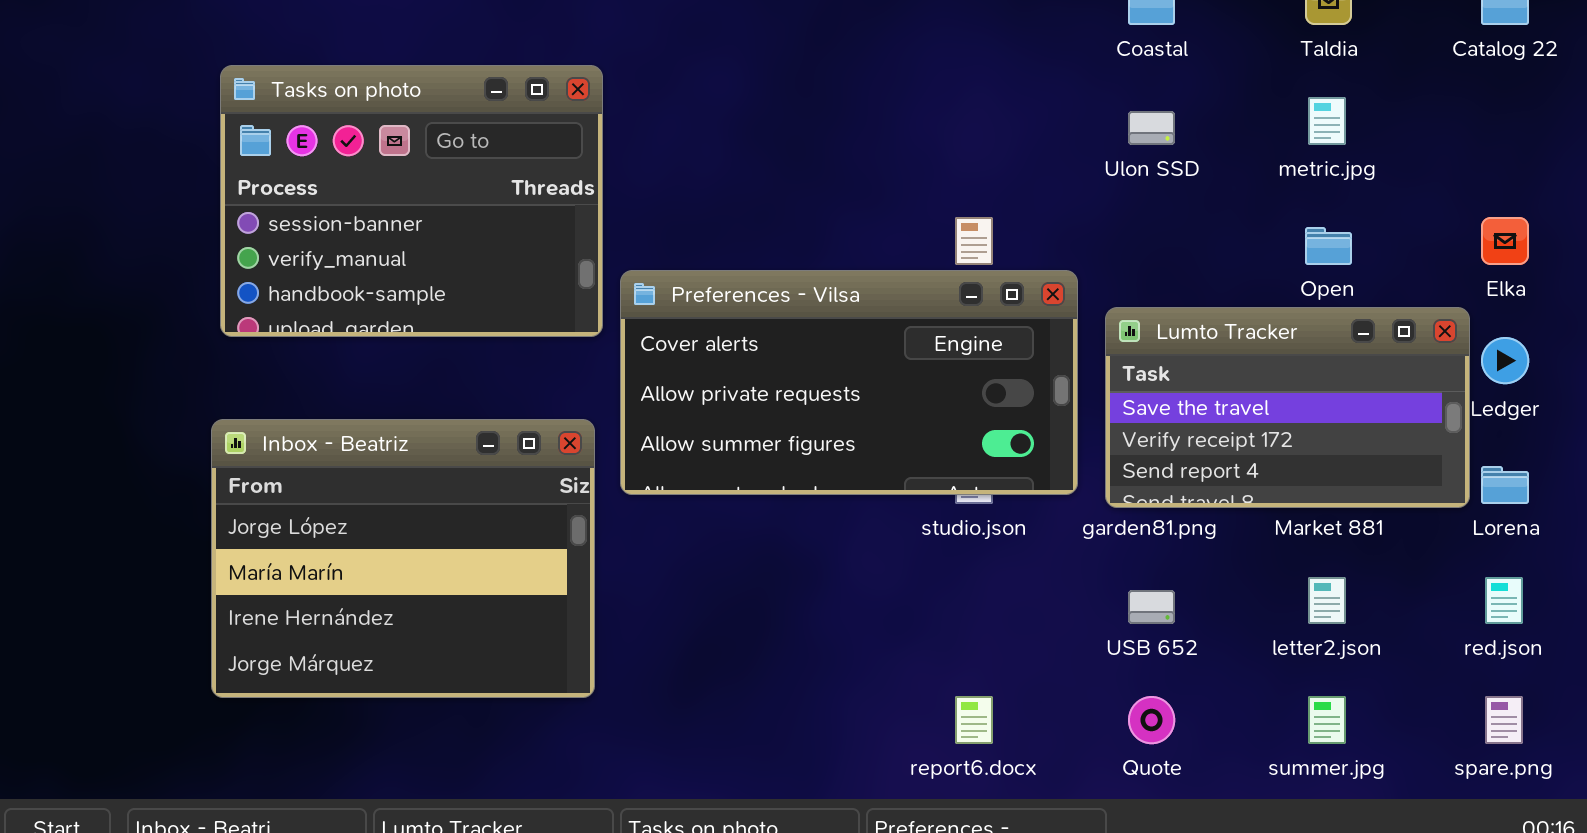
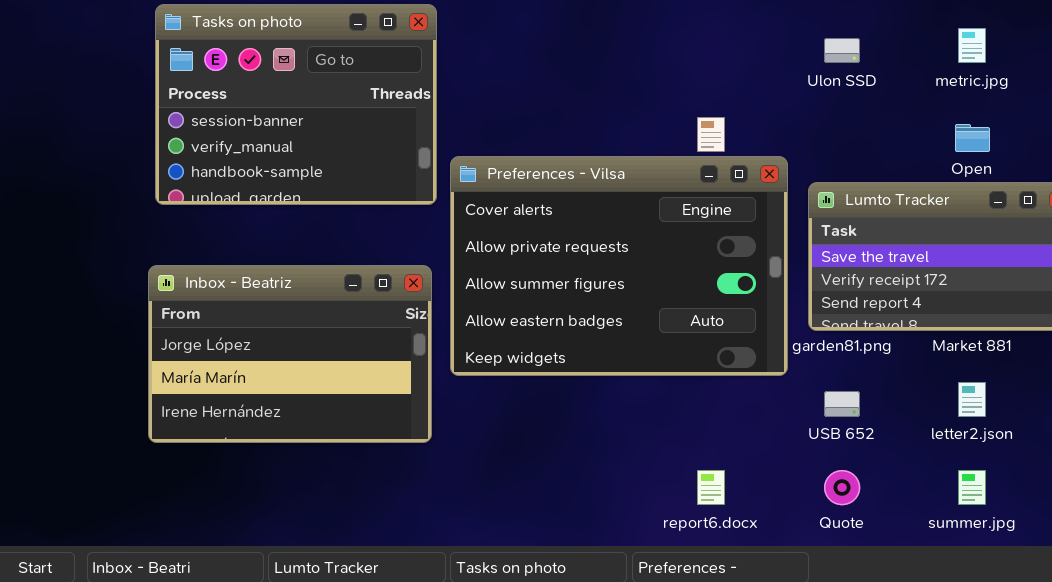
Preferences - Vilsa: [620,270,1078,495] -> [450,156,788,376], resized
Inbox - Beatriz: [211,419,595,698] -> [148,265,432,443], resized

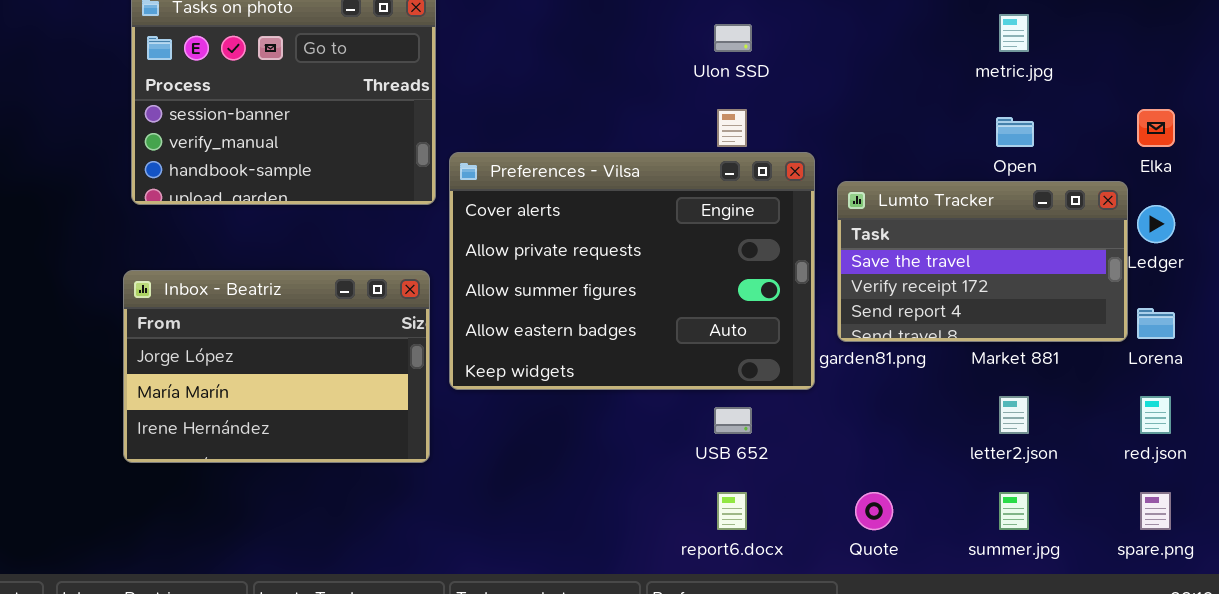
Ulon SSD: [824,38,860,63] -> [714,24,752,52], moved
USB 652: [824,391,860,417] -> [714,407,752,434], moved

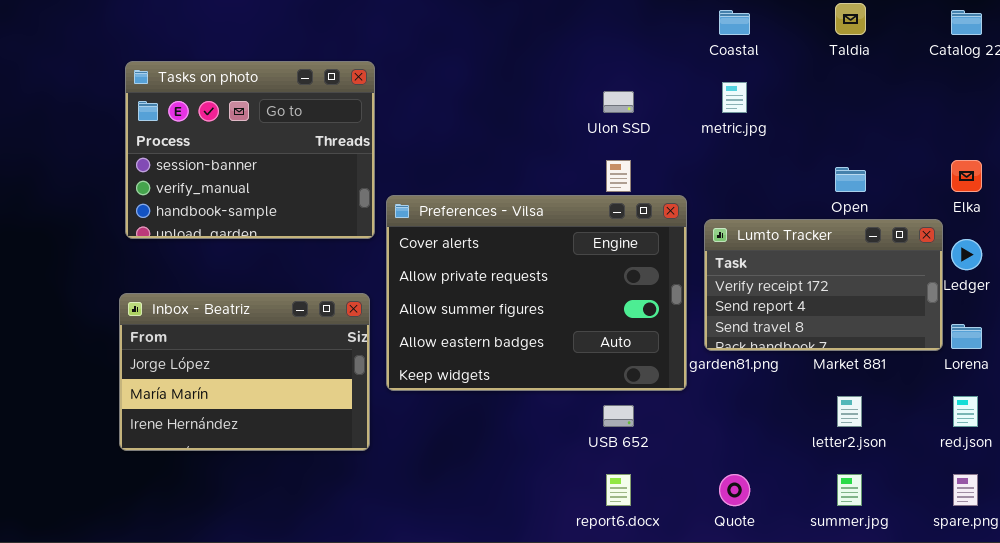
metric.jpg: [999,14,1029,52] -> [722,82,747,113], moved
Lumto Tracker: [837,181,1128,342] -> [704,219,943,351], scrolled down 1 row

